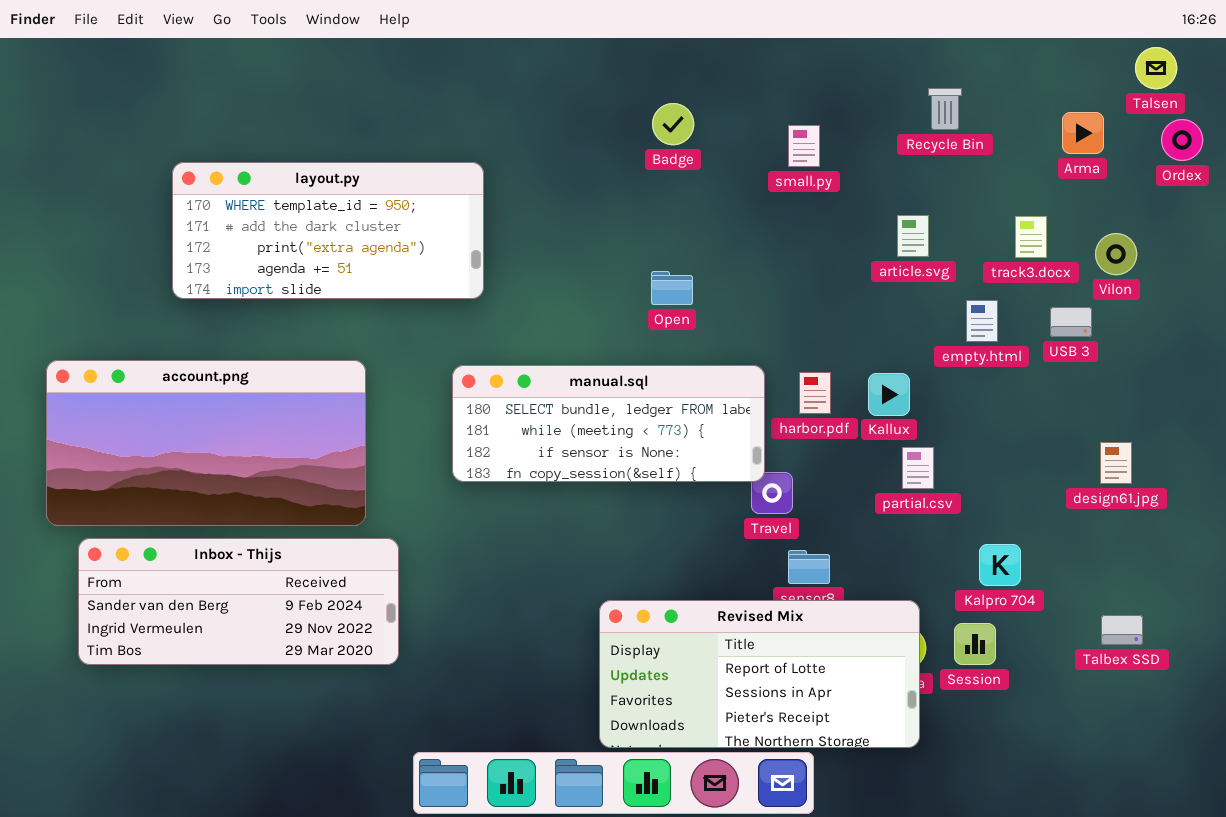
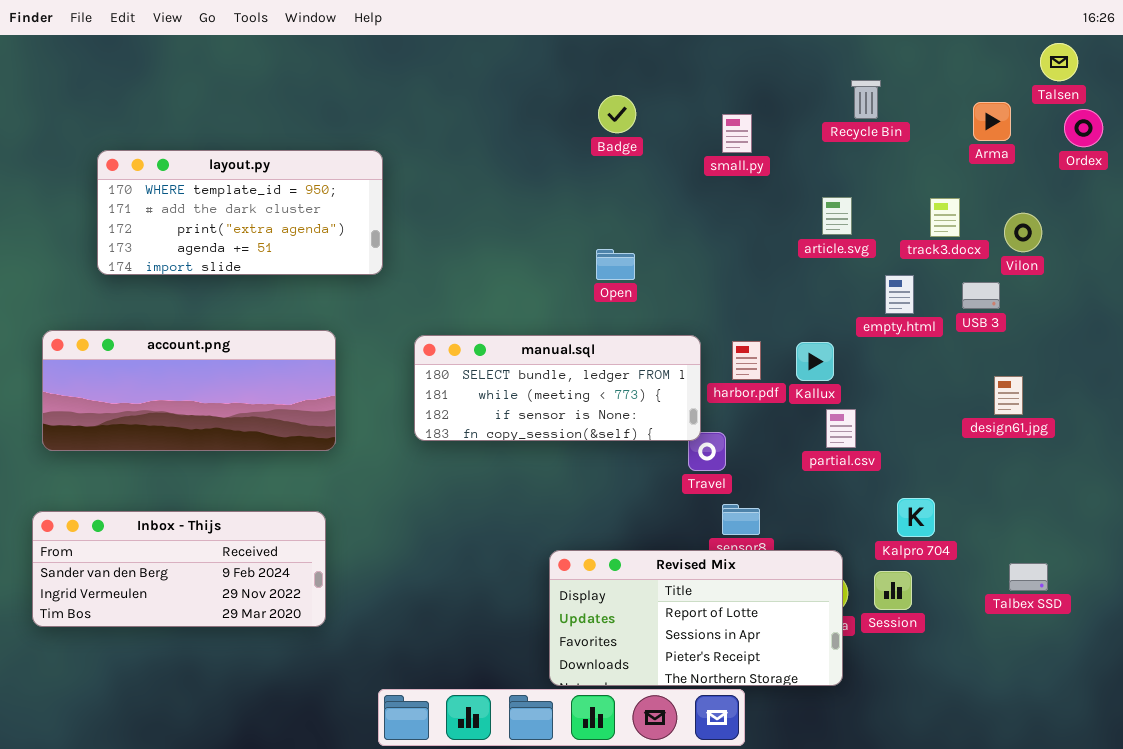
layout.py: [172,162,484,299] -> [97,150,383,275], moved
account.png: [46,360,366,526] -> [42,330,336,451], resized
design61.jpg: [1100,442,1132,484] -> [994,376,1023,415], moved
Inbox - Thijs: [78,538,399,665] -> [32,511,326,627], moved

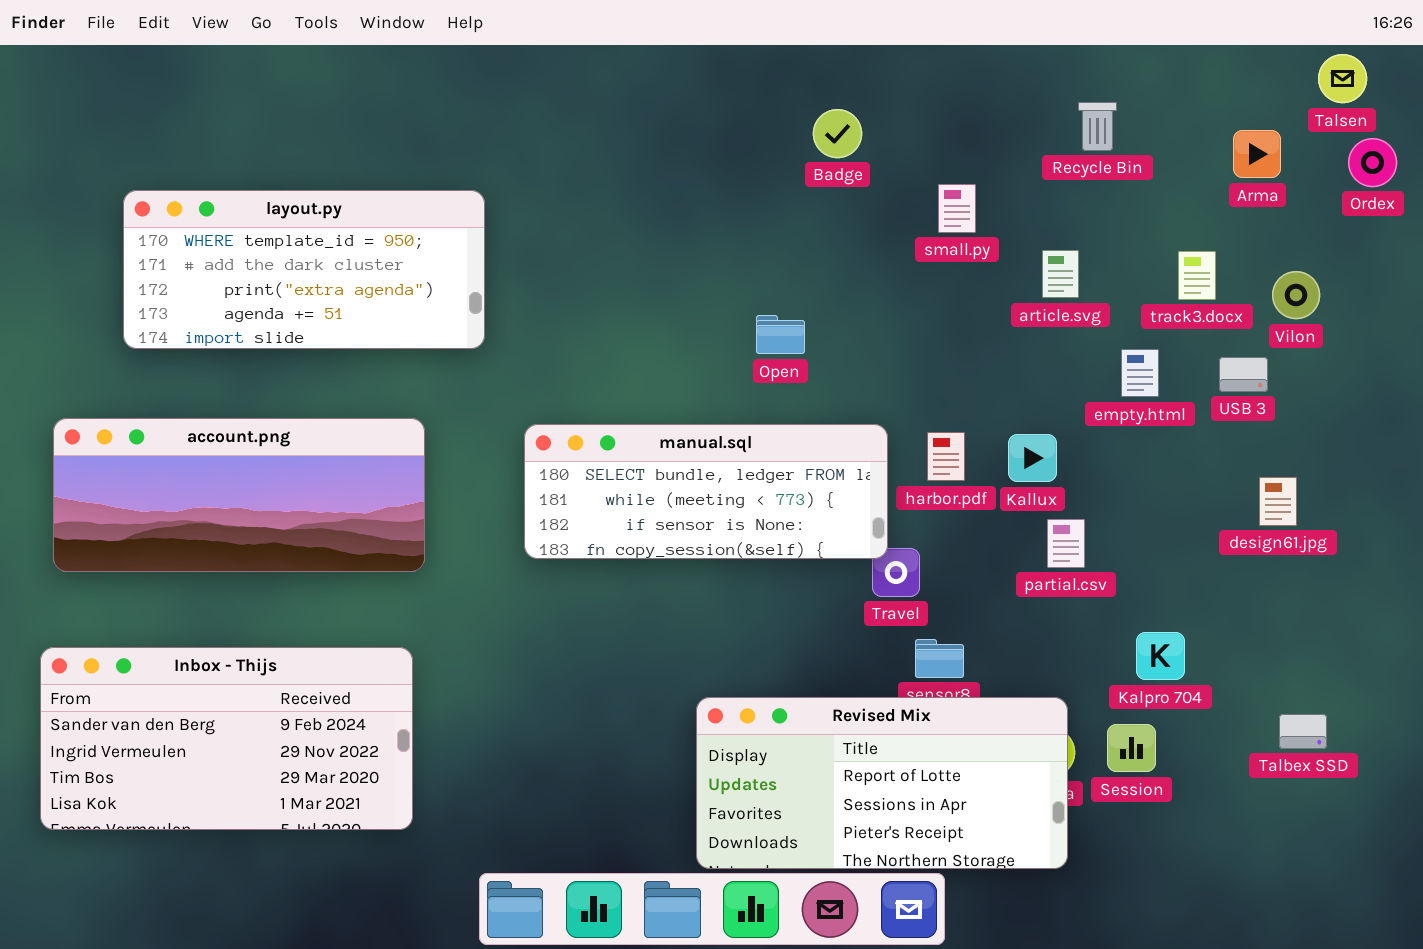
Badge: [598,95,636,133] -> [813,109,862,158], moved
small.py: [722,114,752,153] -> [938,184,976,233], moved
Inbox - Thijs: [32,511,326,627] -> [40,647,413,830], resized

